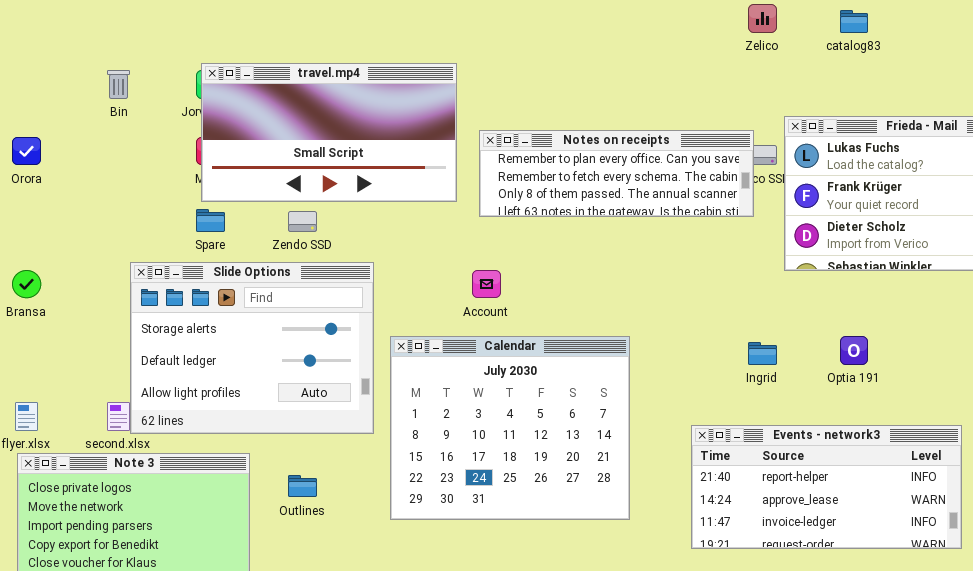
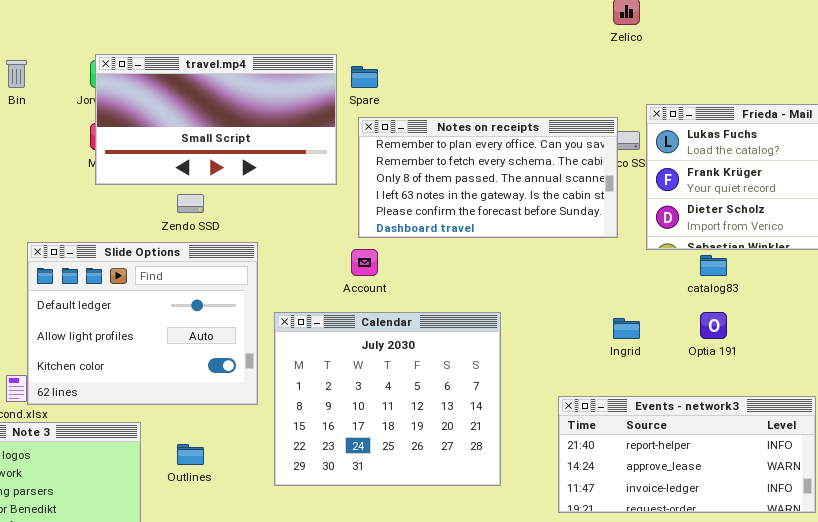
catalog83: [840,10,868,33] -> [700,255,727,276], moved
Notes on receipts: [479,130,754,217] -> [358,117,618,238], resized
Spare: [196,209,225,232] -> [351,66,378,88], moved
Slide Options: [130,262,374,434] -> [27,242,258,405], scrolled down 1 row

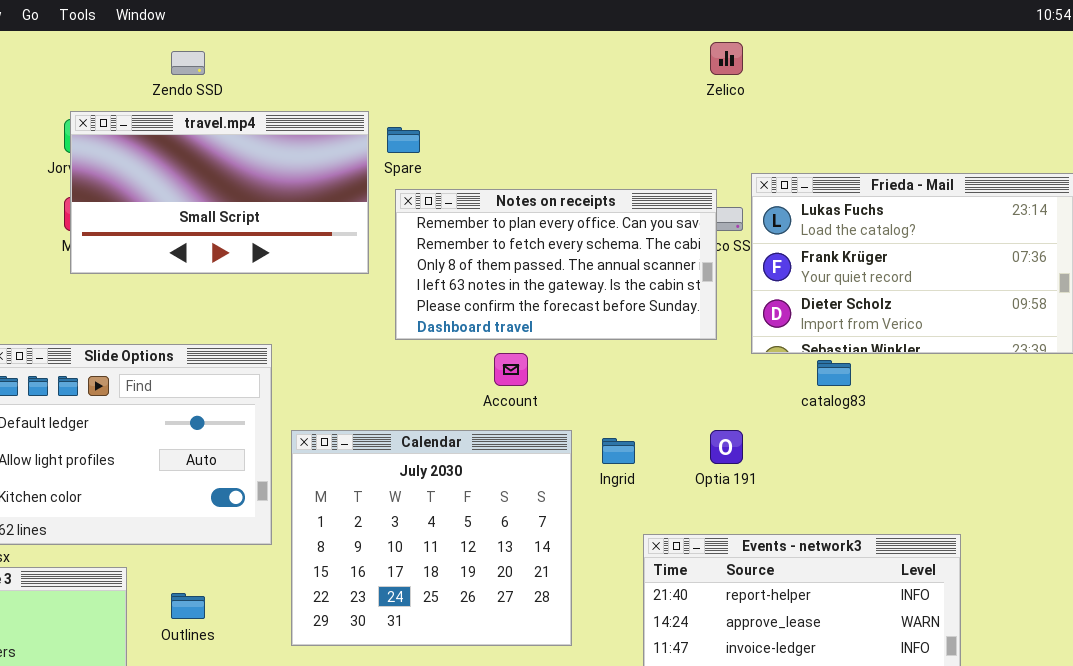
Zendo SSD: [177,194,204,213] -> [171,51,205,75], moved
Account: [351,249,378,276] -> [494,353,528,386], moved
Optia 191: [700,312,727,339] -> [710,430,743,464], moved
Ingrid: [613,318,640,339] -> [602,438,635,464], moved

